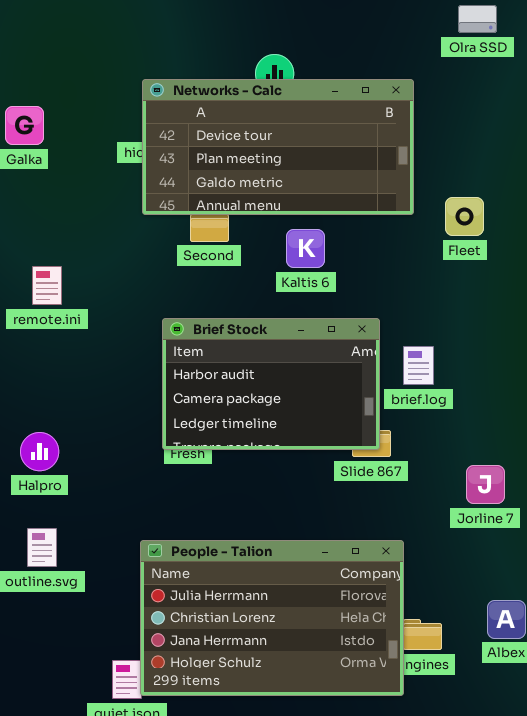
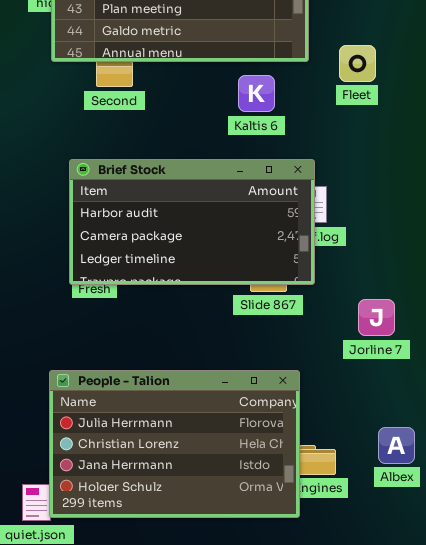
Kaltis 6: [286,229,325,268] -> [238,75,275,112], moved
Brief Stock: [162,318,380,450] -> [69,159,315,285], resized

